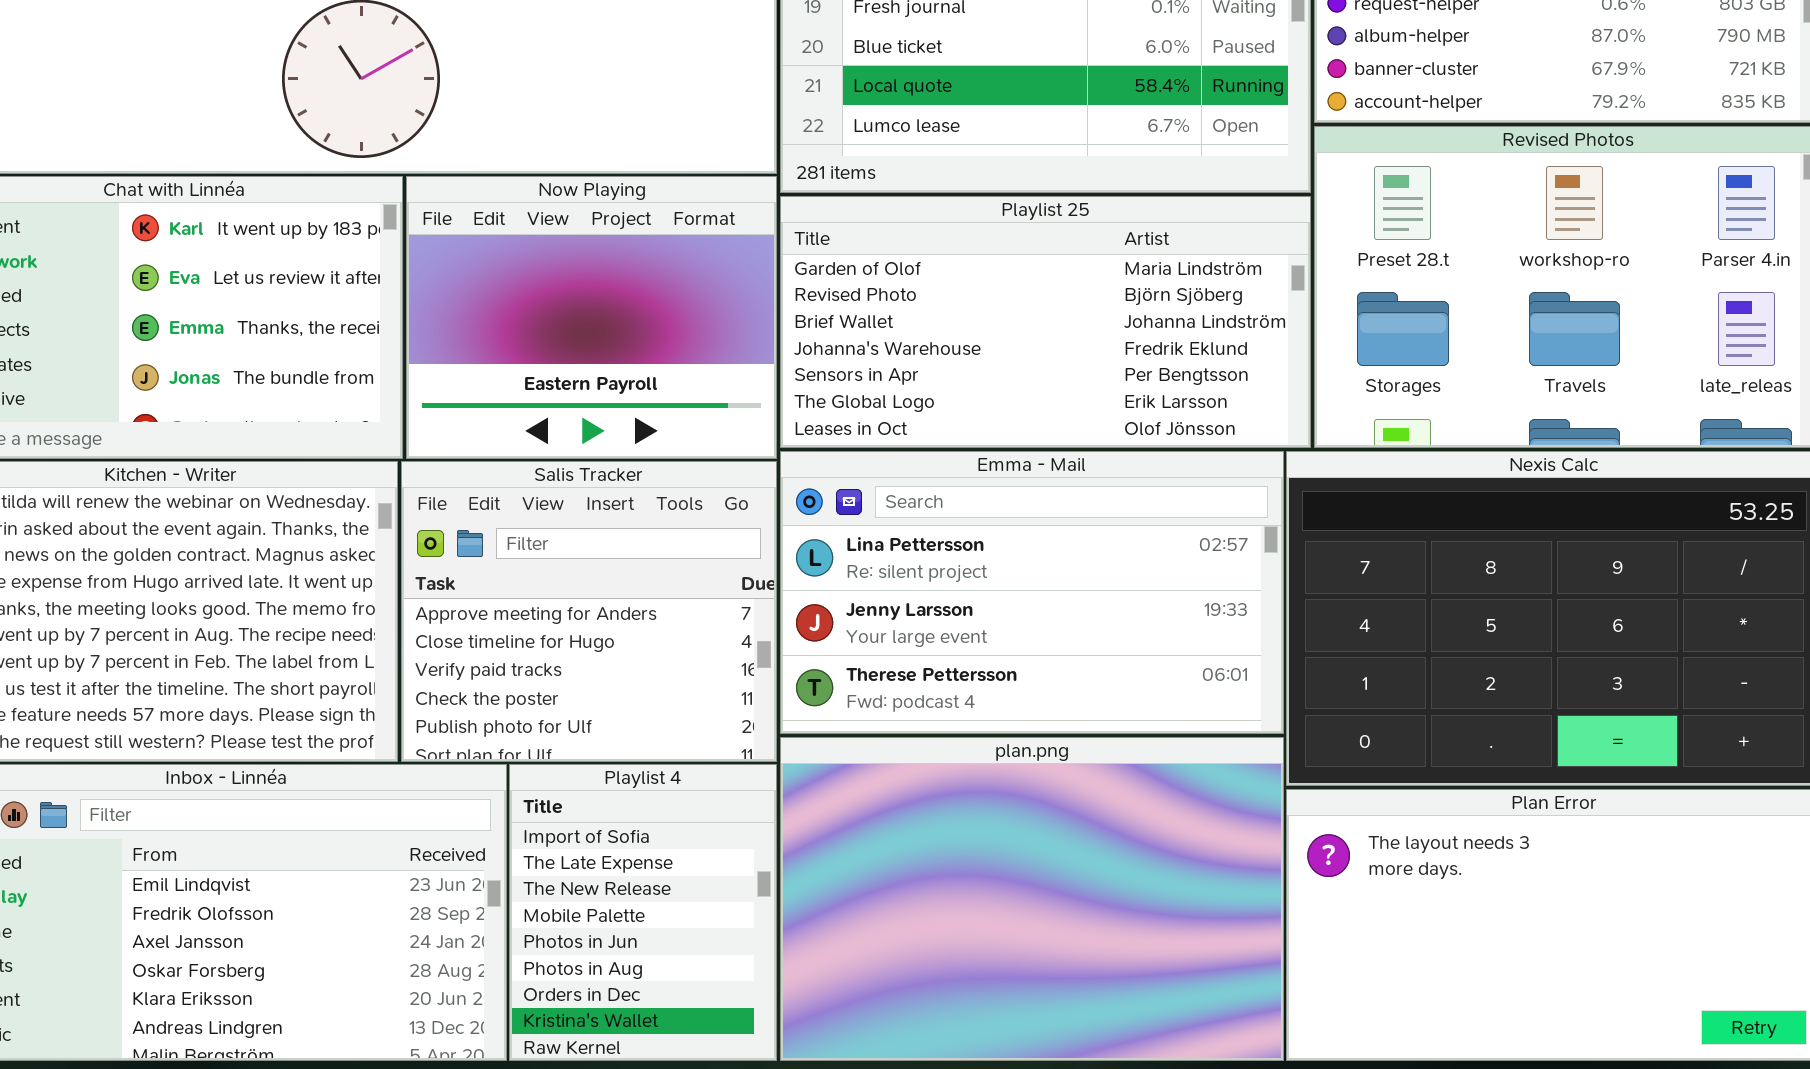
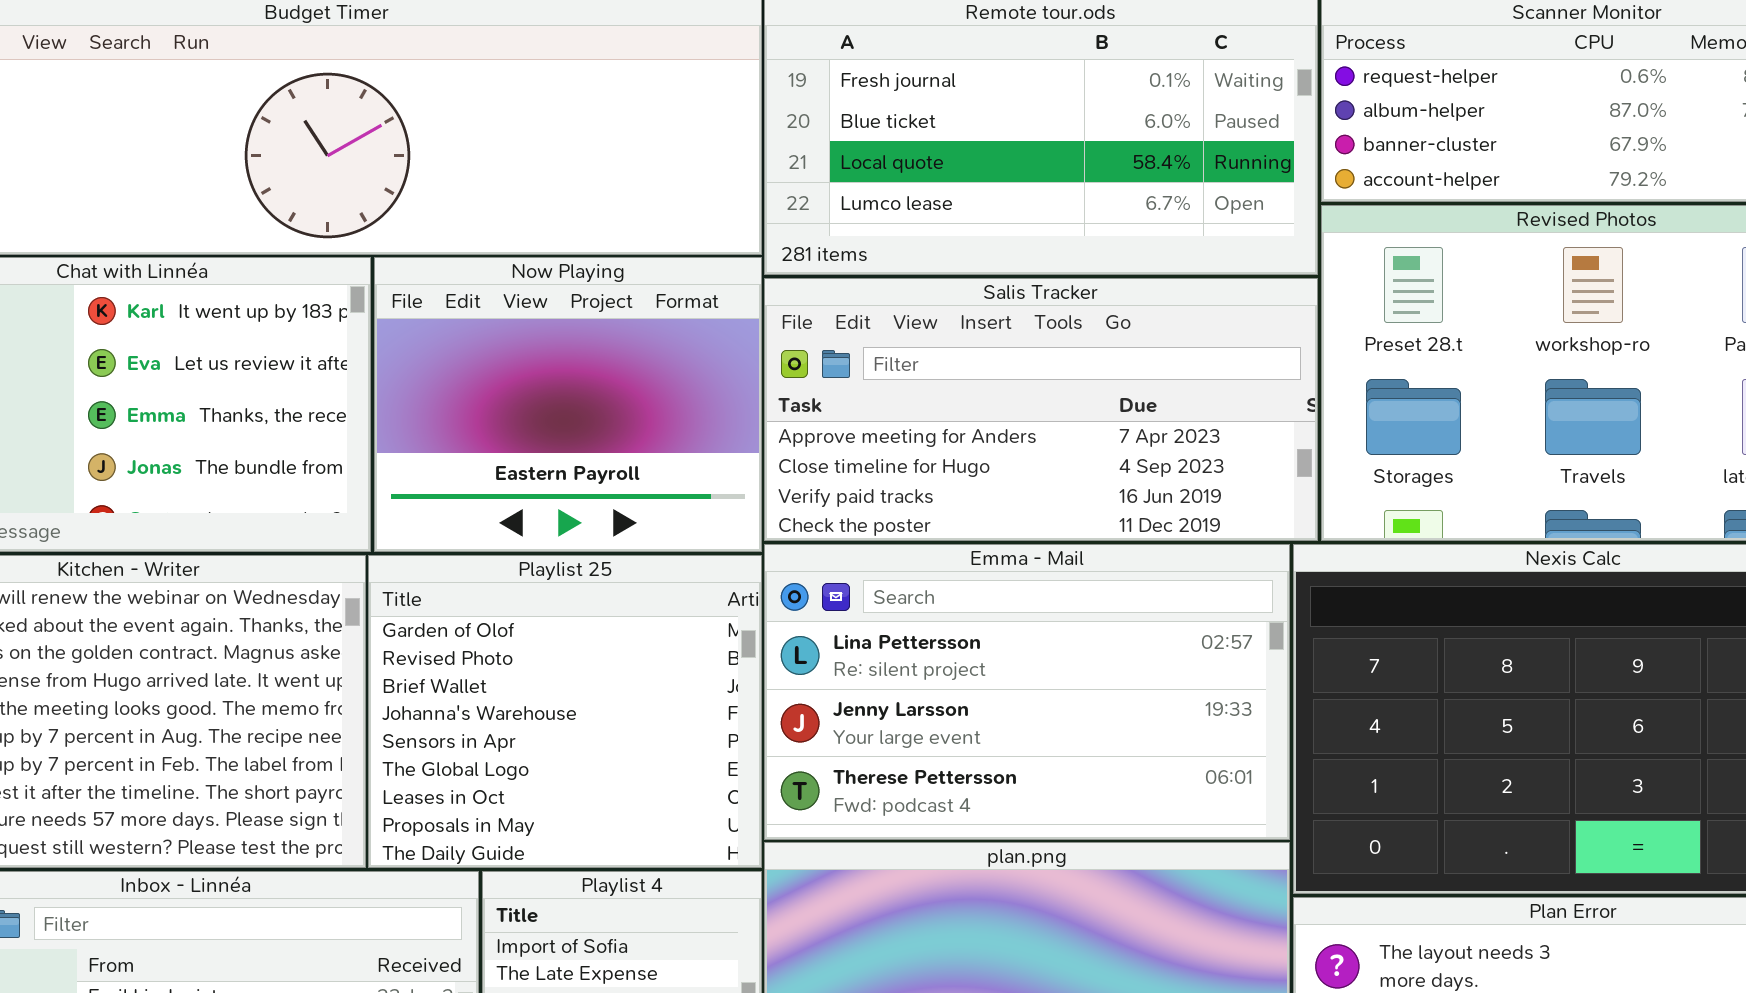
Playlist 25: [780,196,1311,448] -> [368,555,762,868], moved, resized
Salis Tracker: [401,461,777,762] -> [764,278,1318,541], moved, resized

